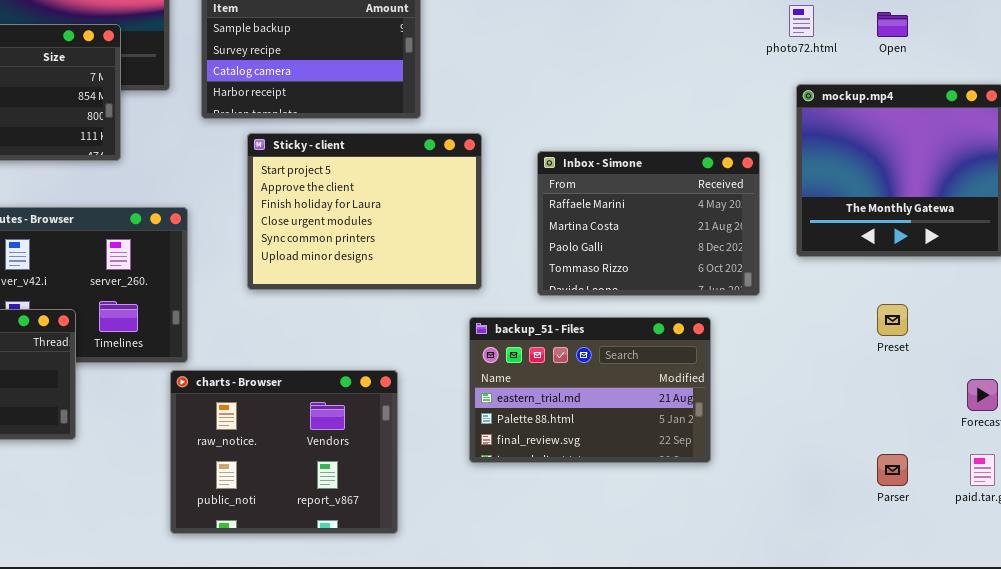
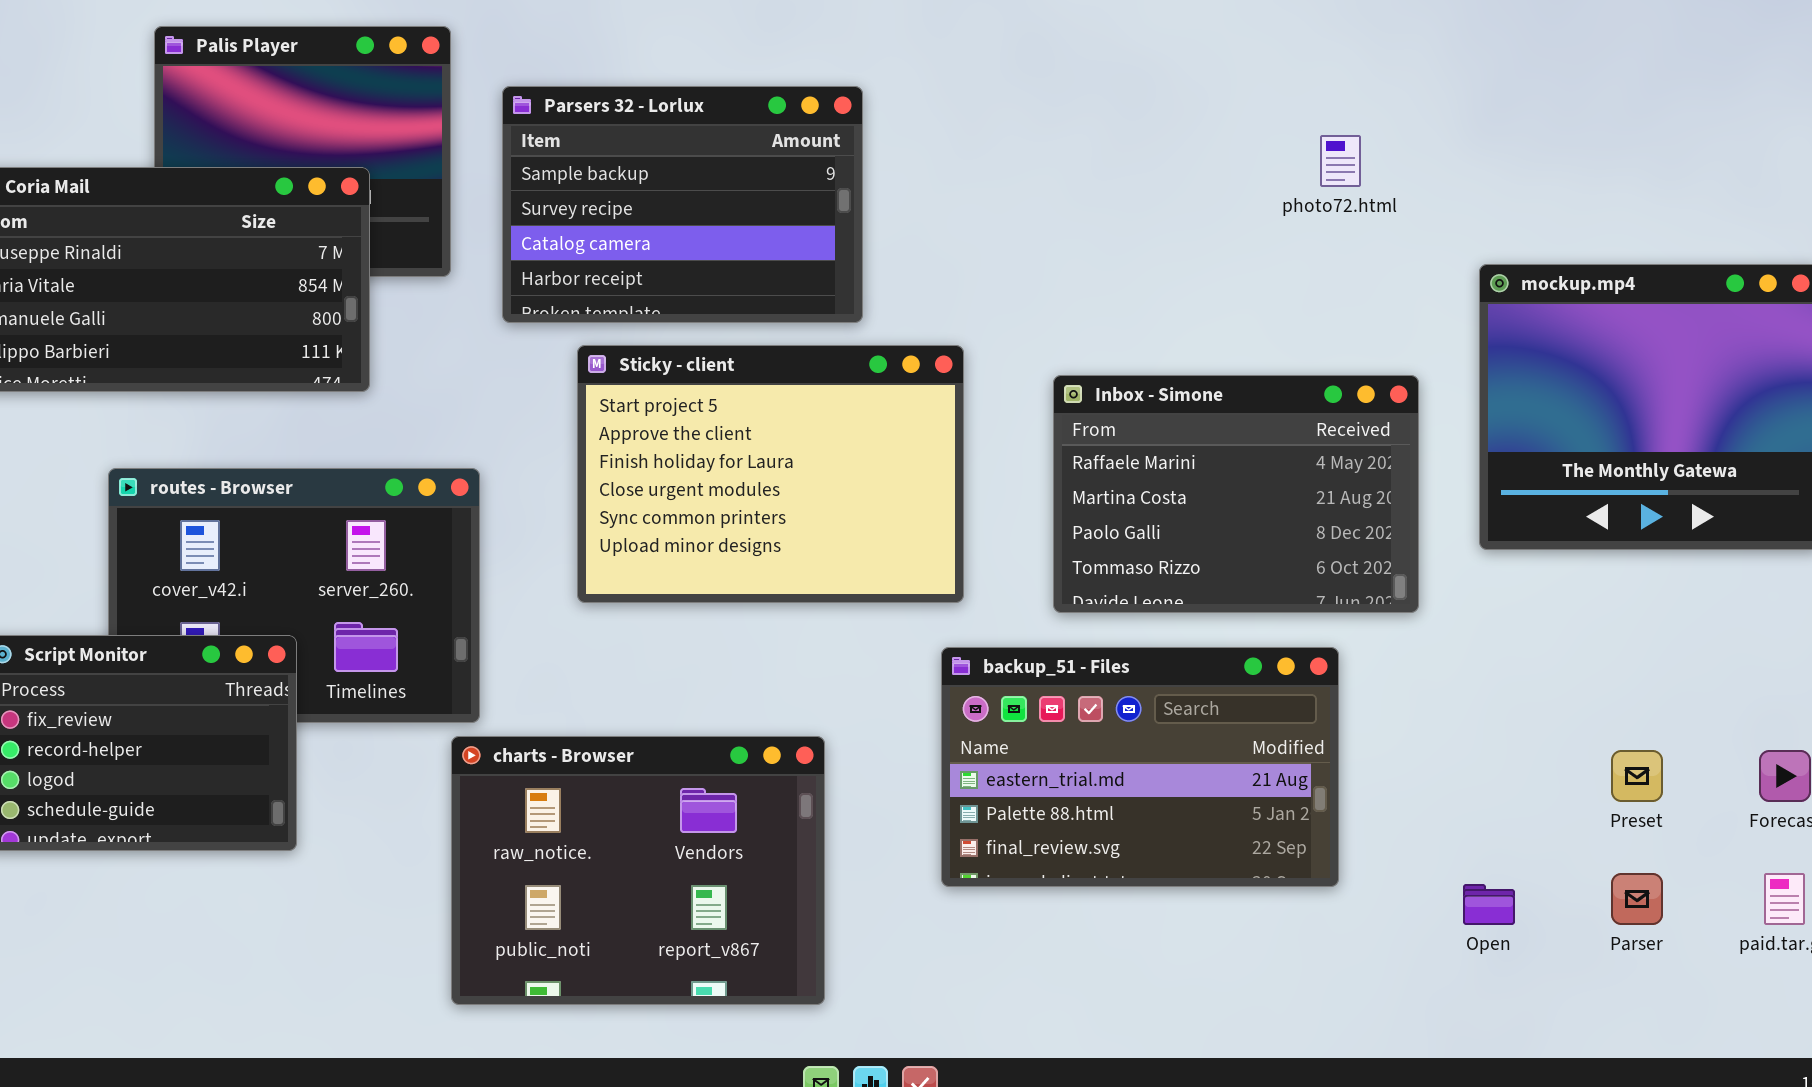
photo72.html: [789,5,814,37] -> [1320,135,1361,187], moved
Open: [877,12,908,37] -> [1463,884,1515,925], moved
Preset: [877,304,908,336] -> [1611,750,1663,802], moved

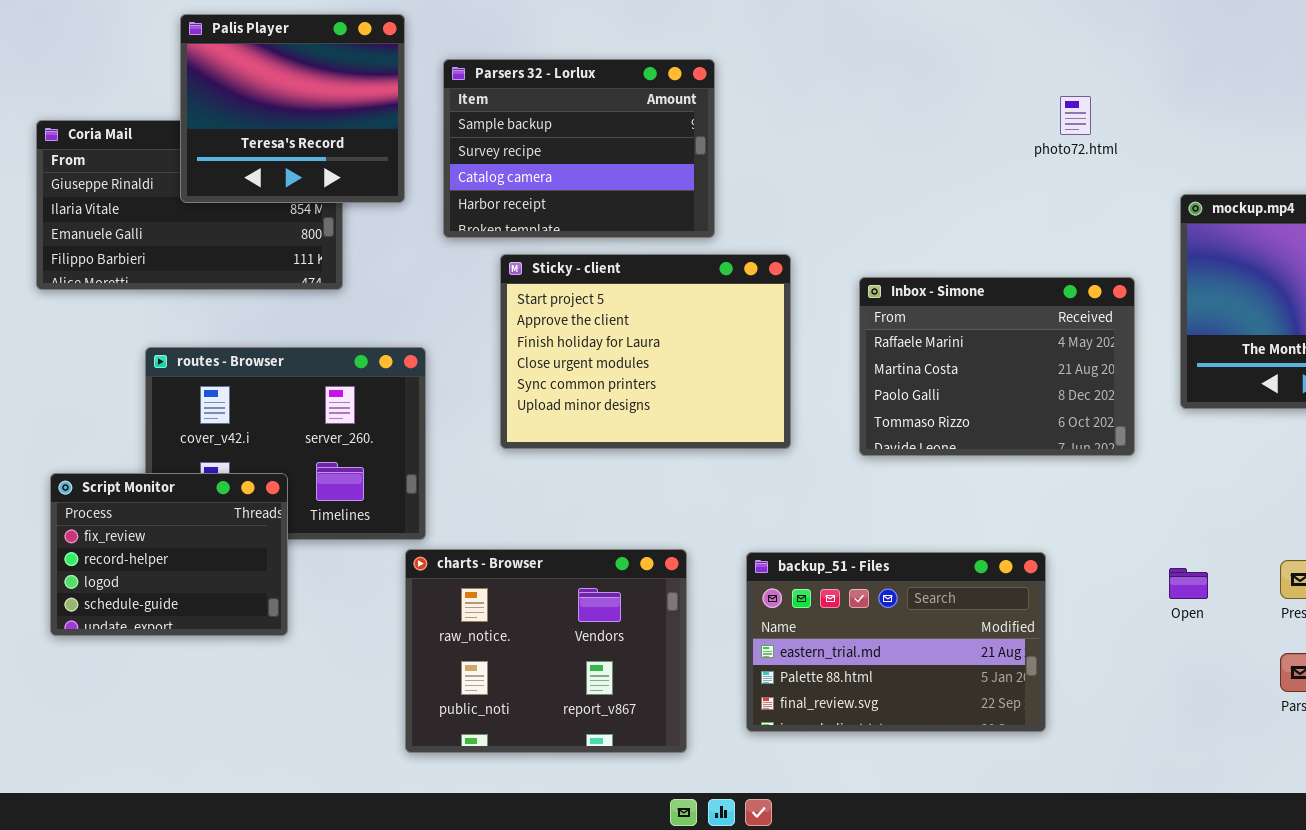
Palis Player: [154,26,451,277] -> [180,14,405,203], raised
backup_51 - Files: [941,647,1339,887] -> [746,552,1046,732], moved
Open: [1463,884,1515,925] -> [1169,568,1208,599], moved

